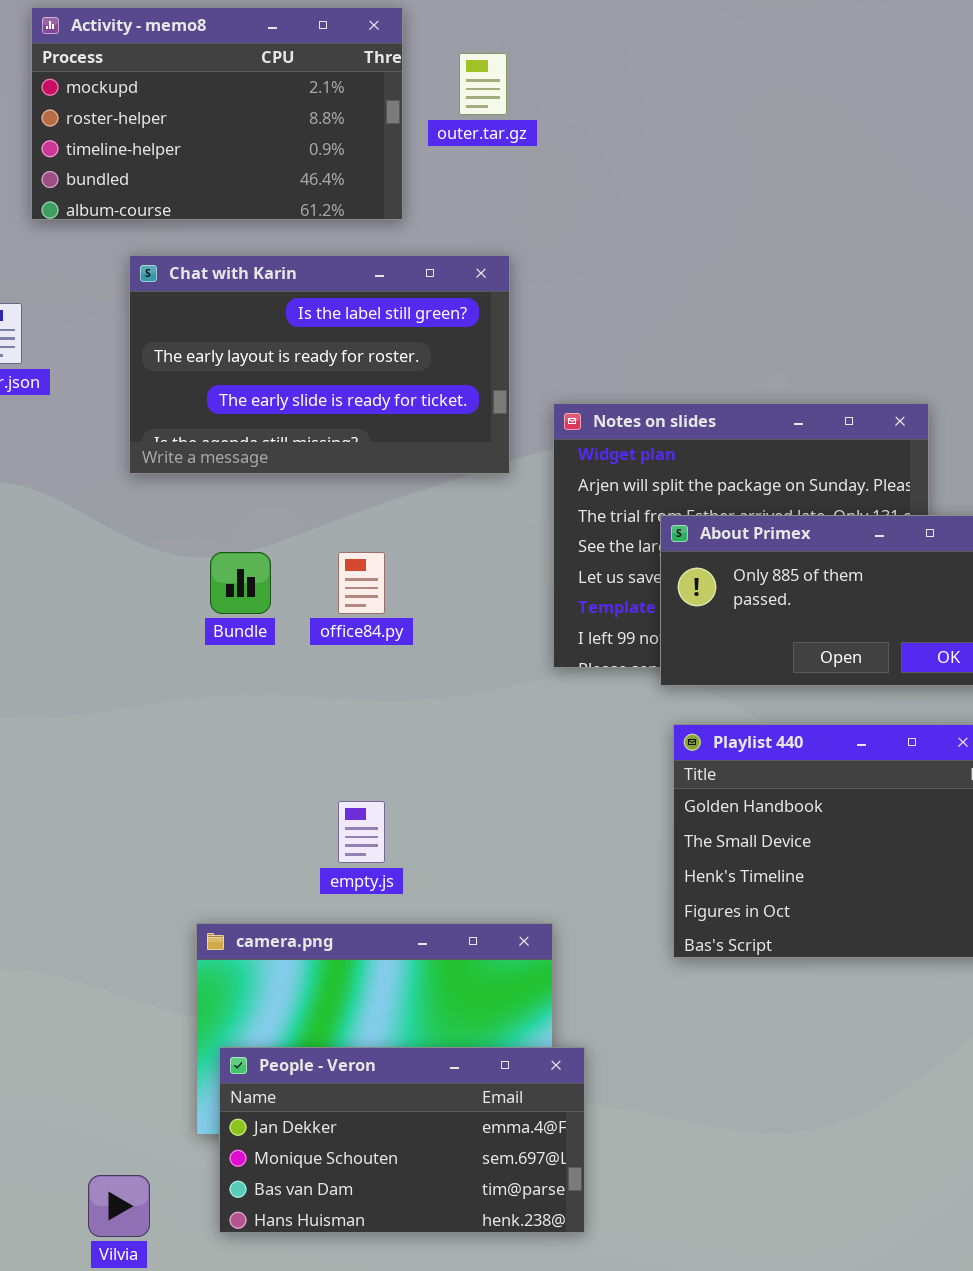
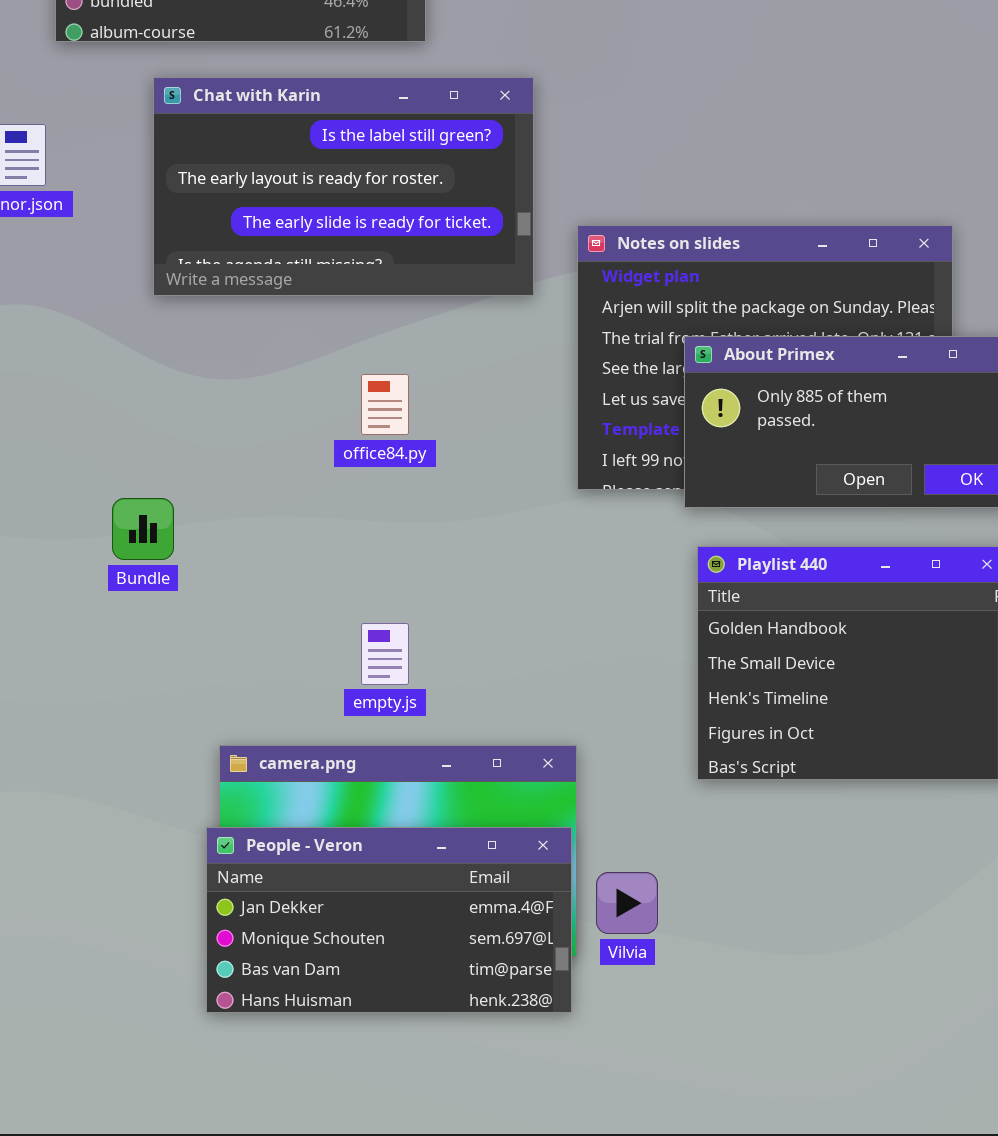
Bundle: [210,552,271,614] -> [112,498,174,560], moved
People - Veron: [219,1047,585,1233] -> [206,827,572,1013], moved
Vilvia: [88,1175,150,1237] -> [596,872,658,934], moved

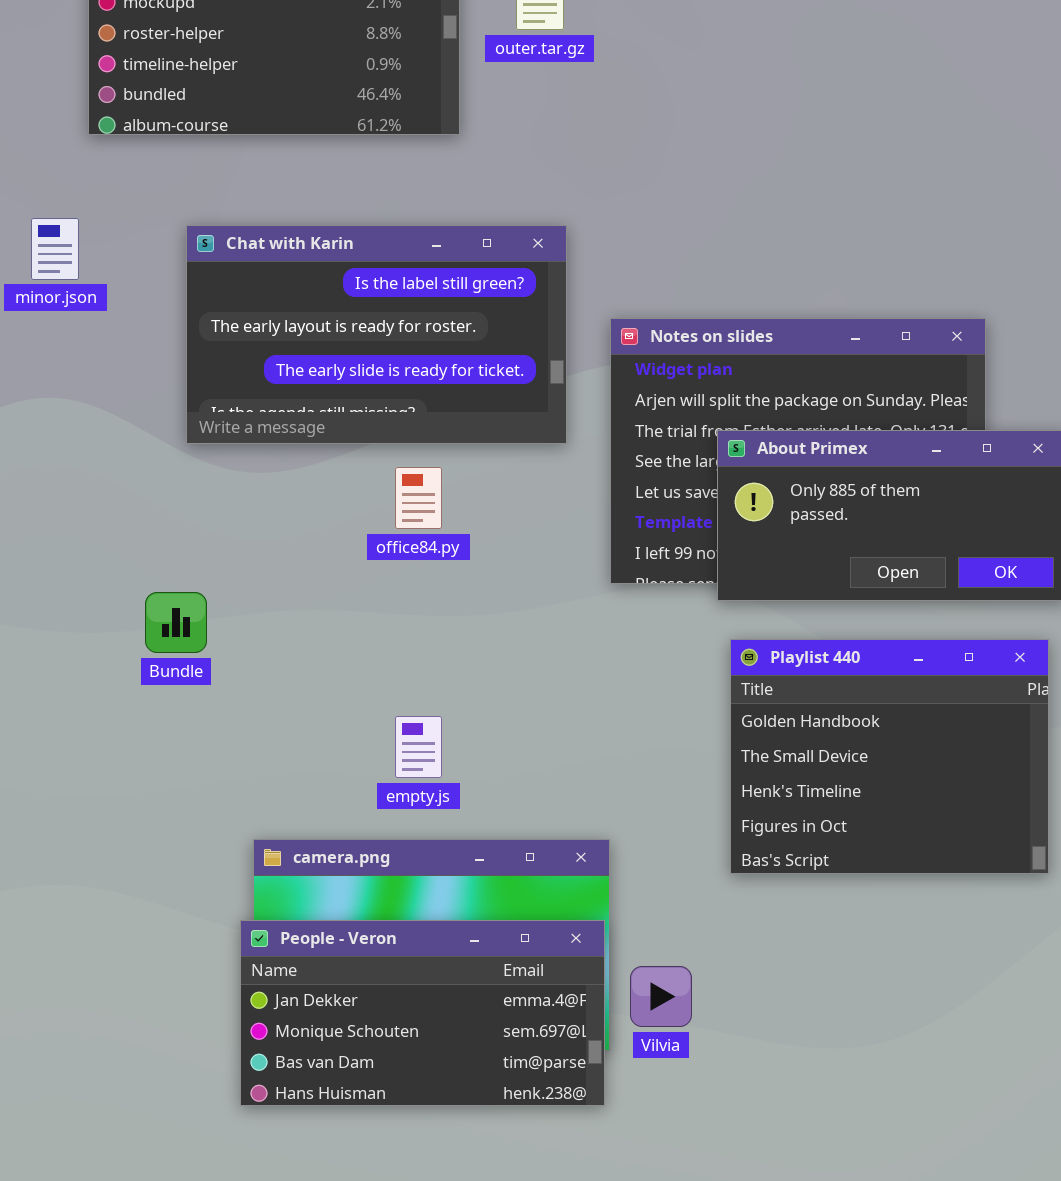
Chat with Karin: [153,77,534,296] -> [186,225,567,444], moved

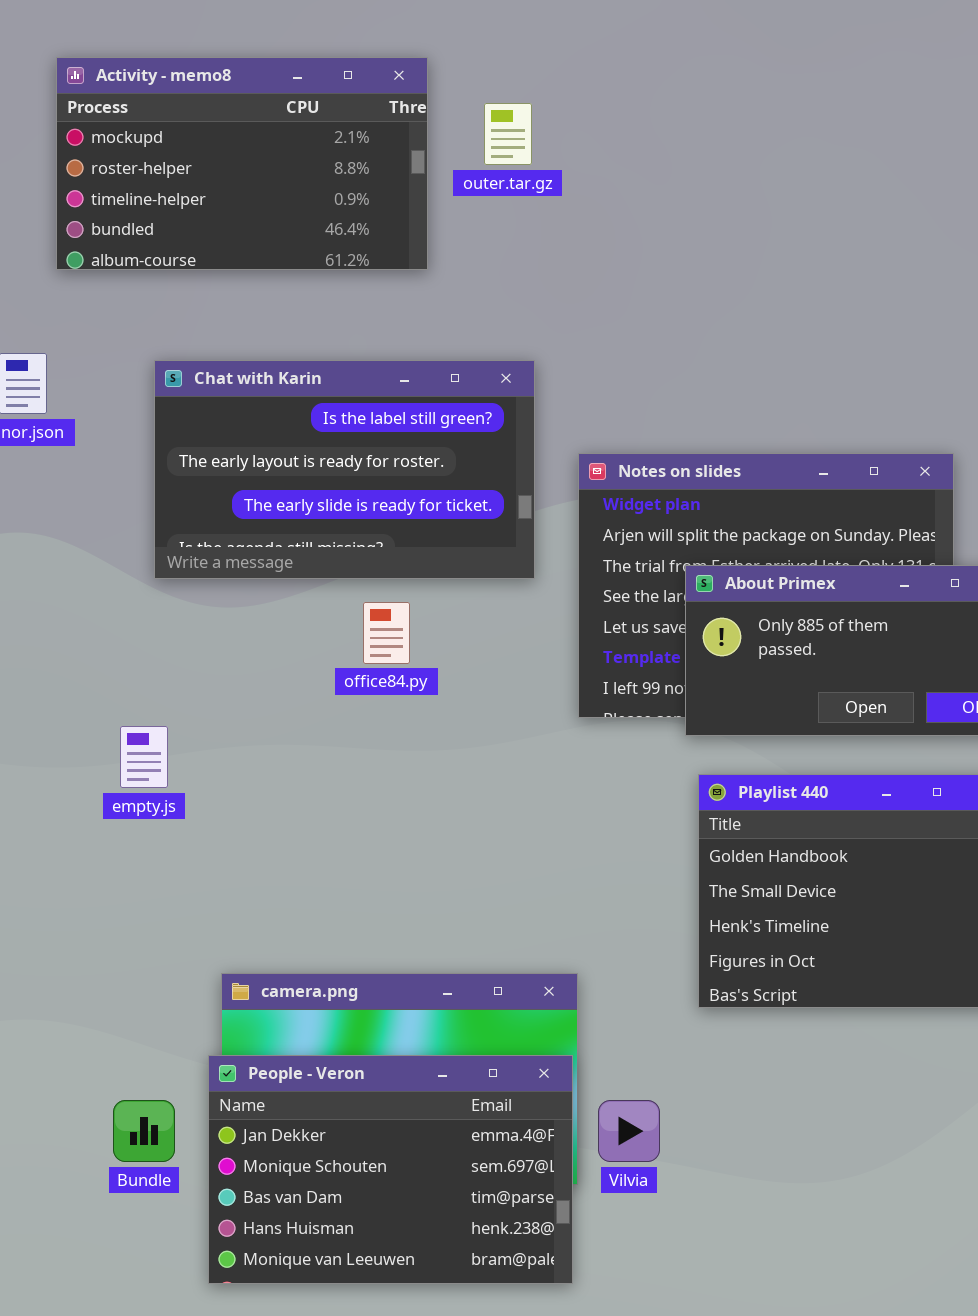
Bundle: [145,592,207,653] -> [113,1100,175,1162], moved
empty.js: [395,716,442,778] -> [120,726,168,788], moved
People - Veron: [240,920,605,1106] -> [208,1055,573,1284], resized

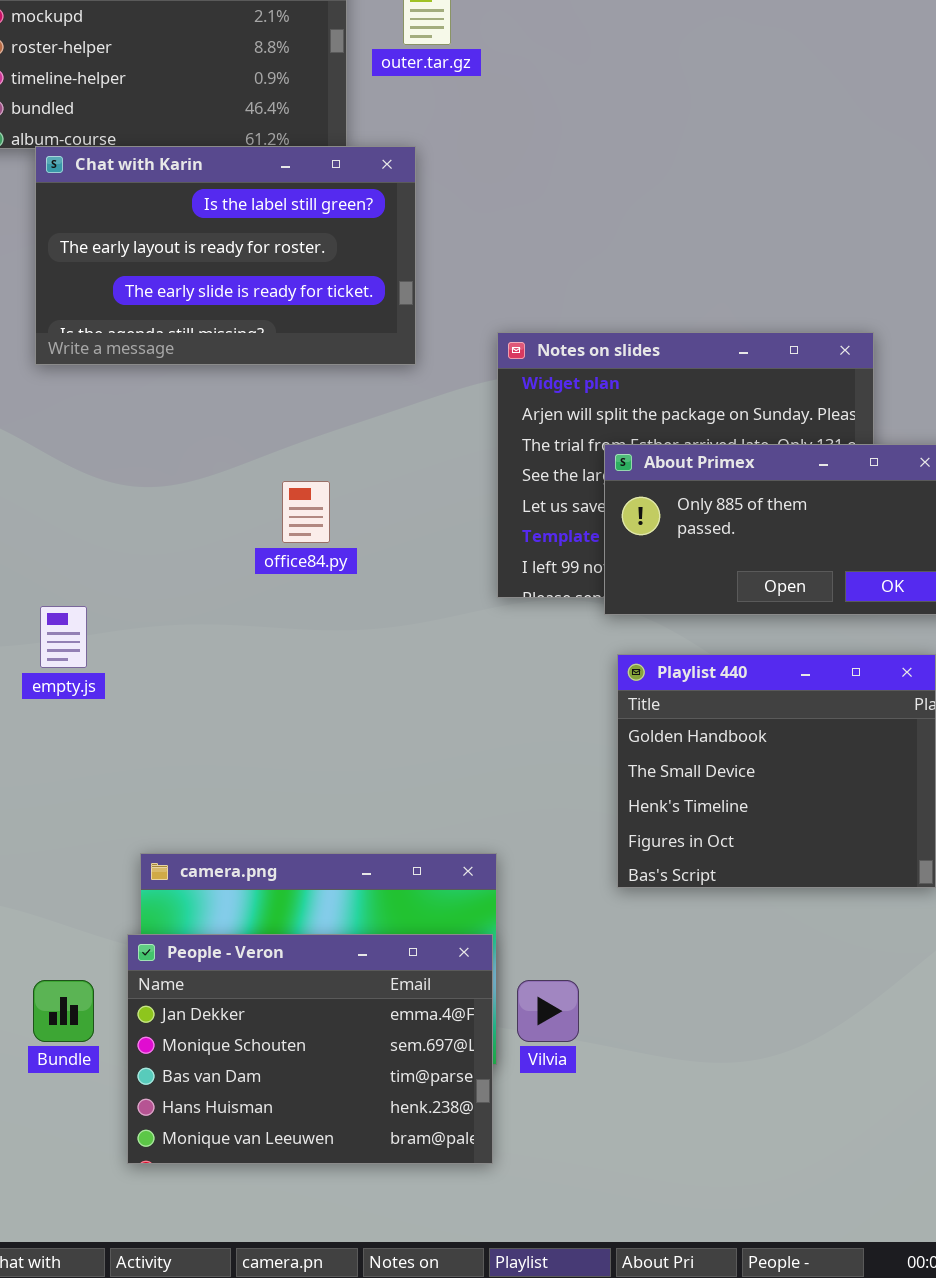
Chat with Karin: [154,360,535,579] -> [35,146,416,365], moved

